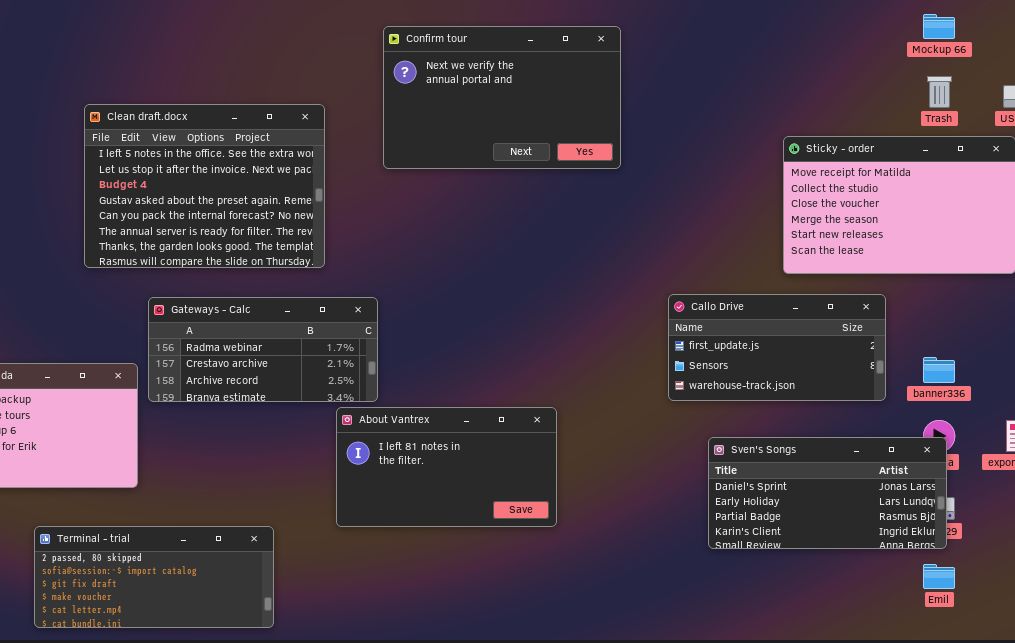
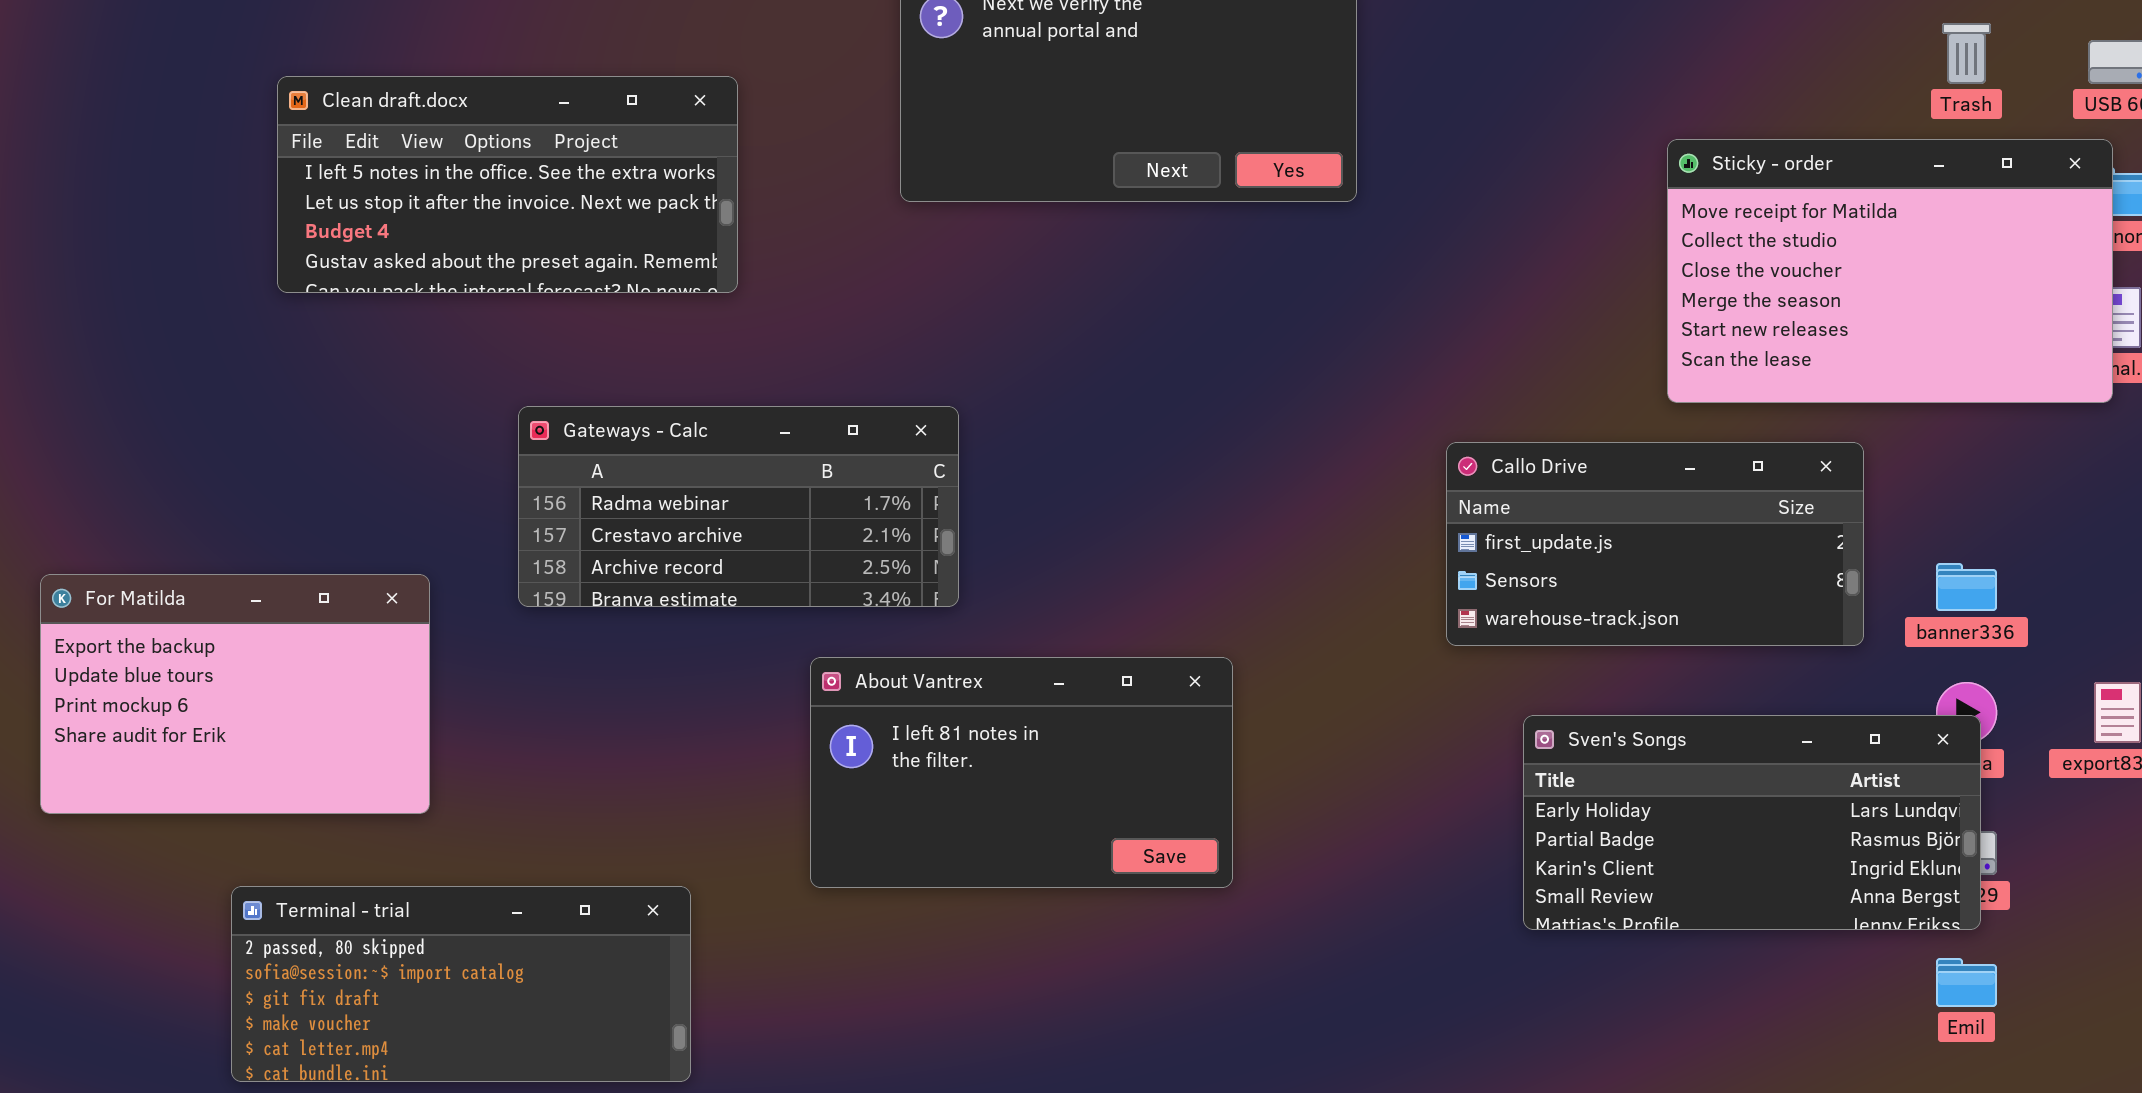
Clean draft.docx: [84,104,325,268] -> [277,76,738,293], moved, resized
Gateways - Calc: [148,297,378,402] -> [518,406,959,607], moved
Sven's Songs: [708,437,947,549] -> [1523,715,1981,930], scrolled down 1 row

